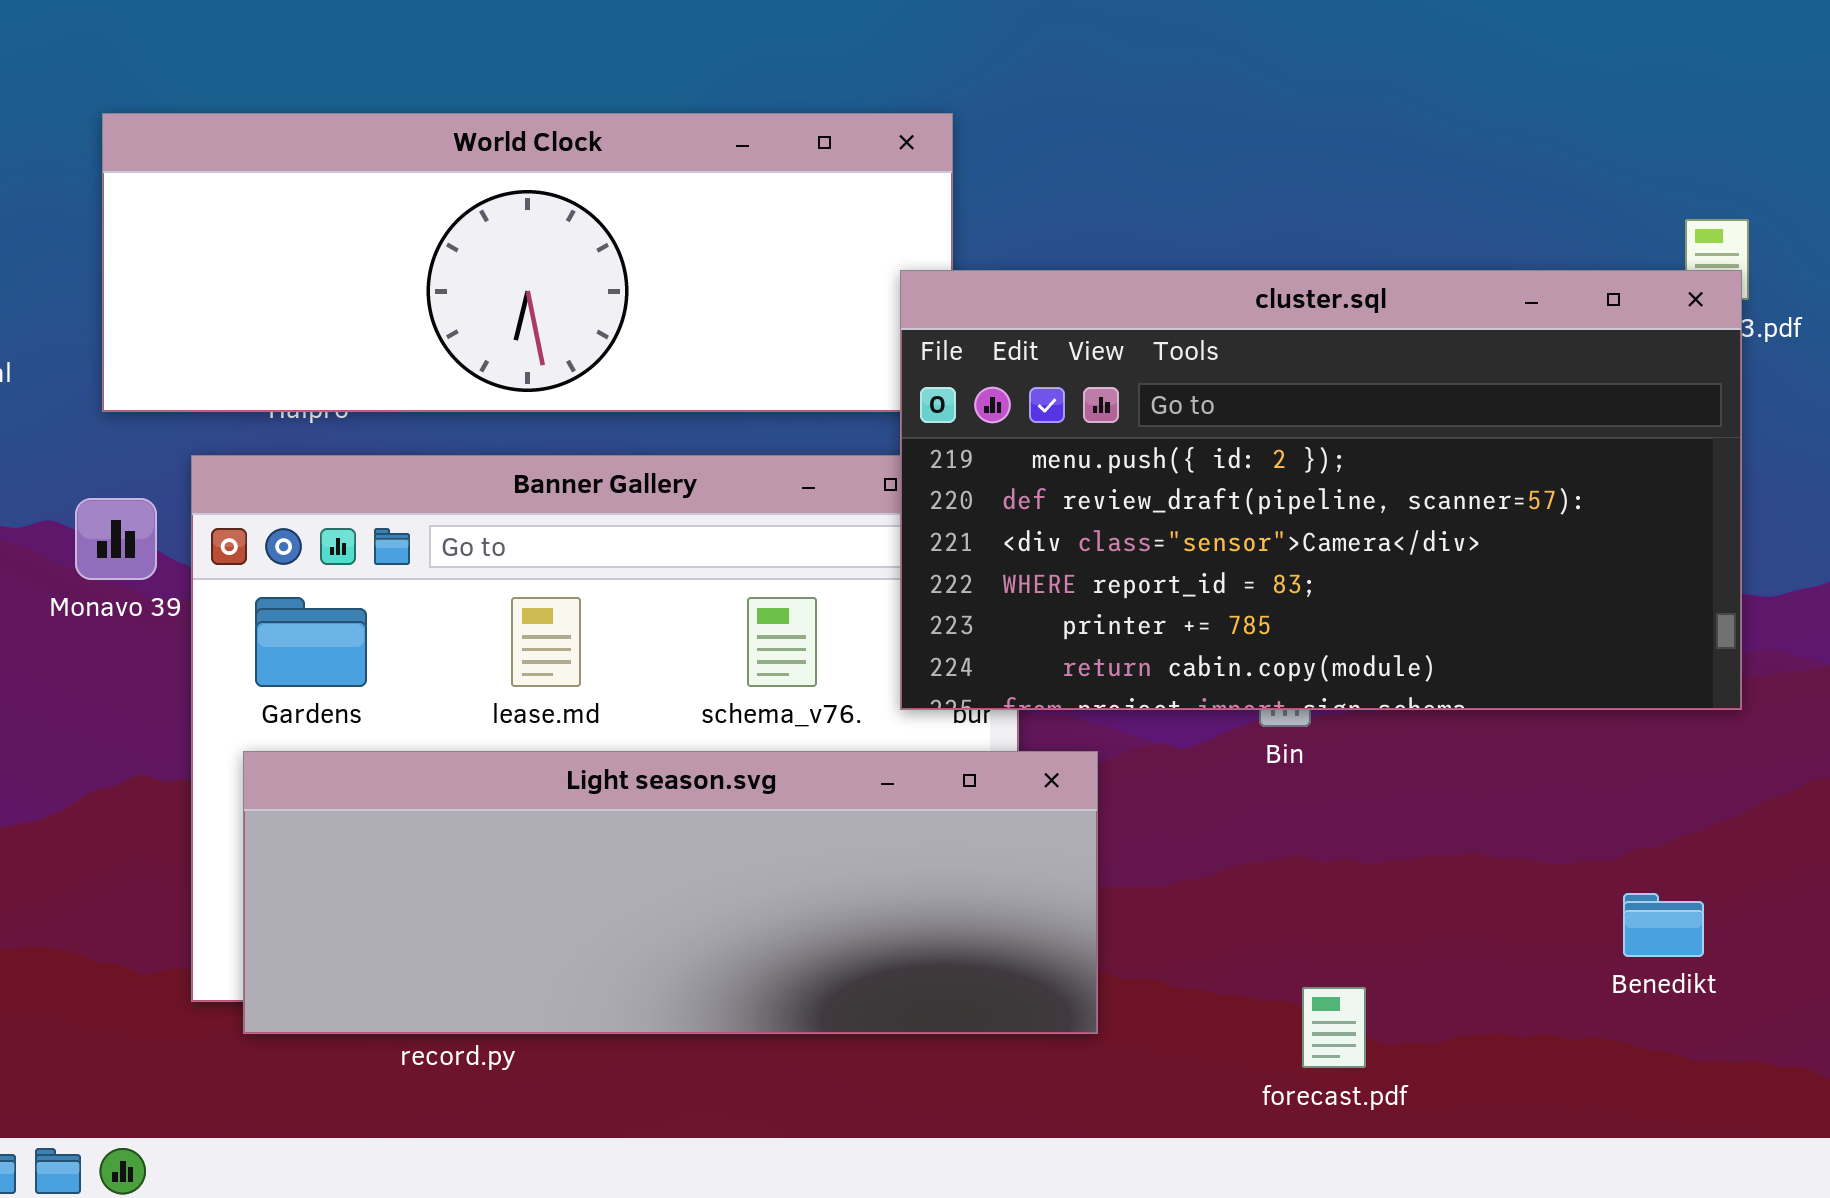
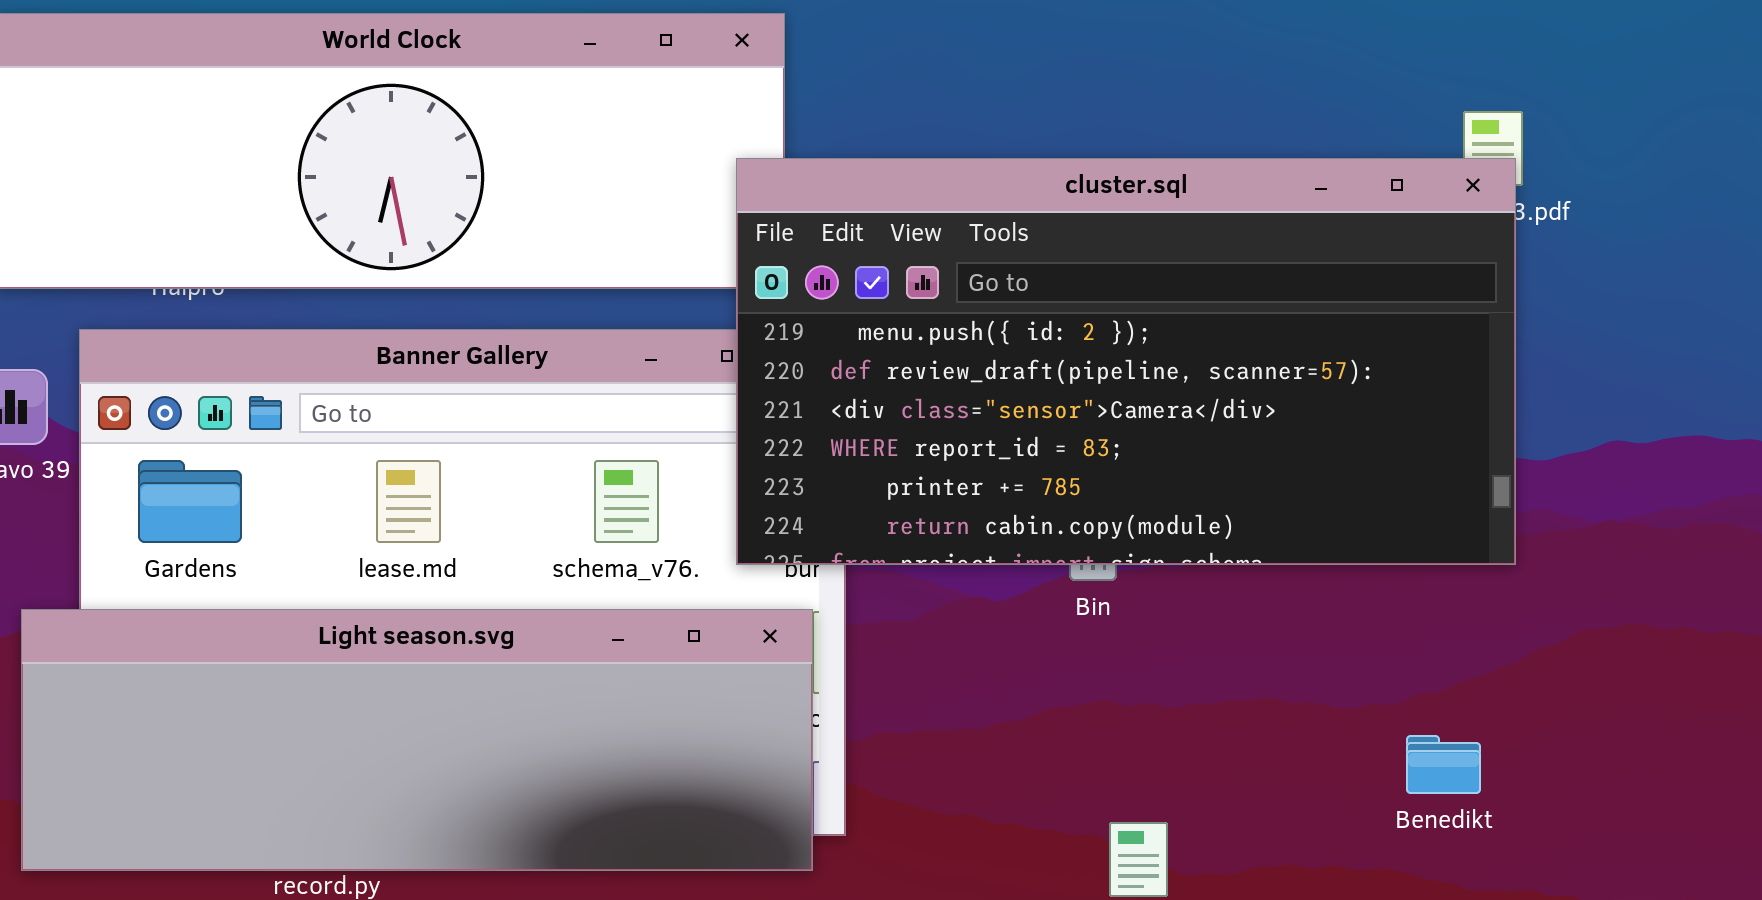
Light season.svg: [243,751,1098,1034] -> [21,609,813,871], moved

